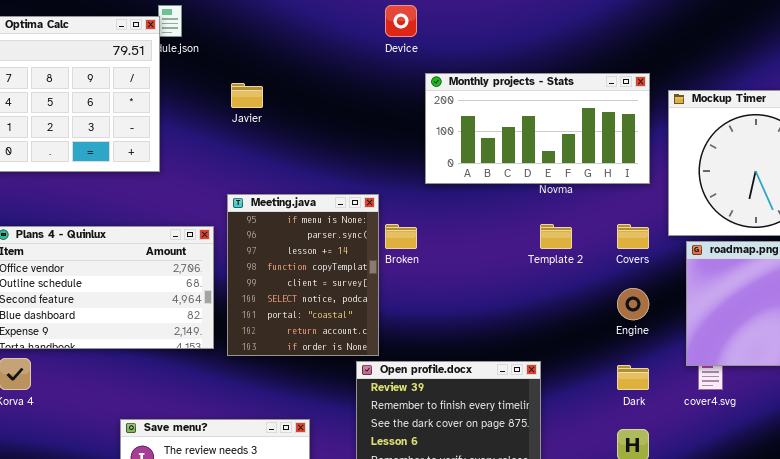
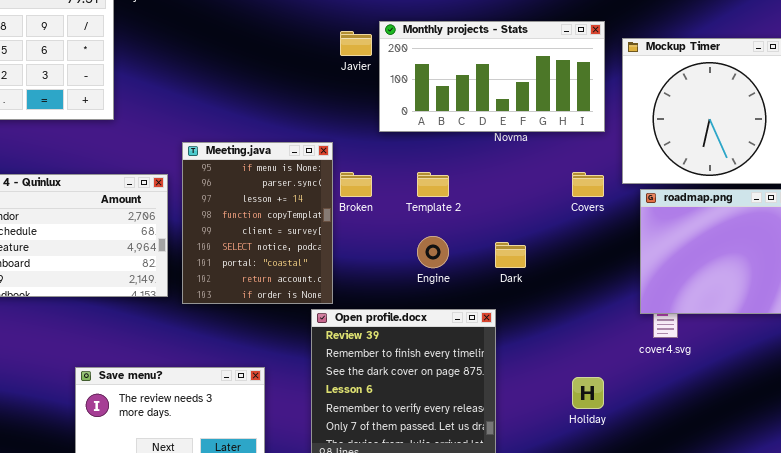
Javier: [231,83,263,108] -> [340,31,372,56], moved
Template 2: [540,224,572,249] -> [417,172,449,197], moved
Engine: [617,288,649,320] -> [417,236,449,268], moved
Dark: [617,365,649,390] -> [495,242,526,268], moved

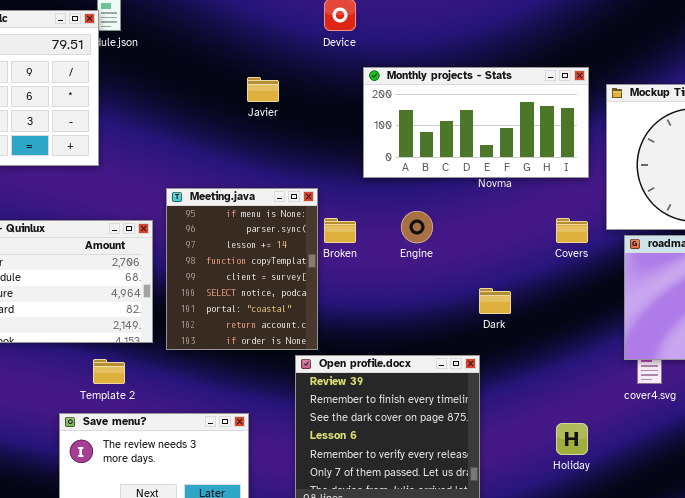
Javier: [340,31,372,56] -> [247,77,279,102], moved
Template 2: [417,172,449,197] -> [93,359,125,384], moved
Engine: [417,236,449,268] -> [401,211,433,243], moved

